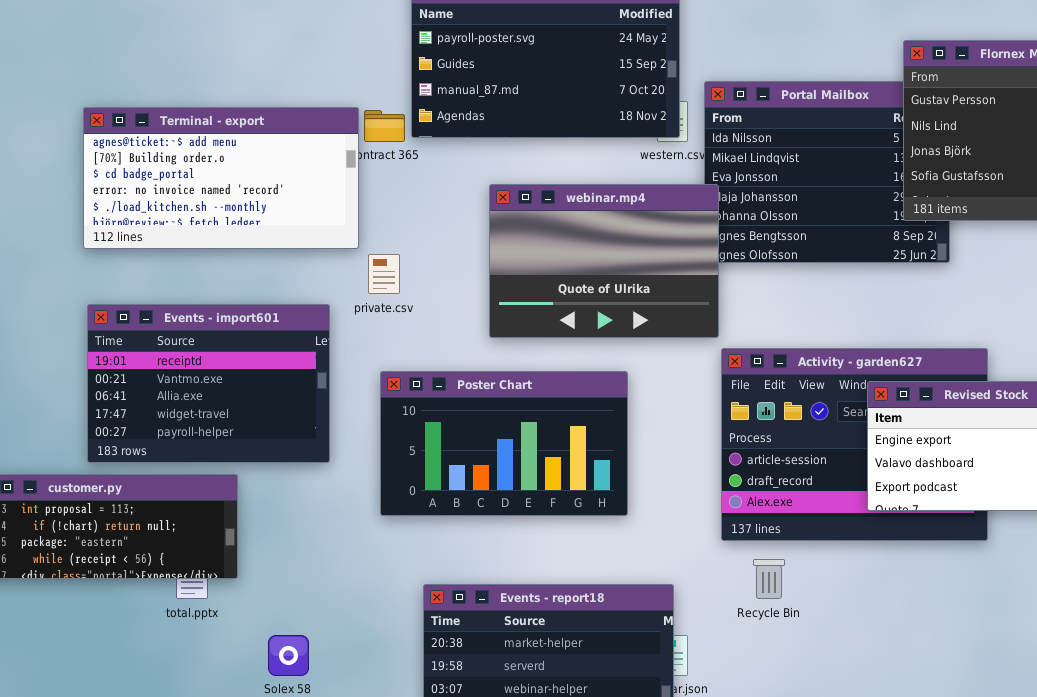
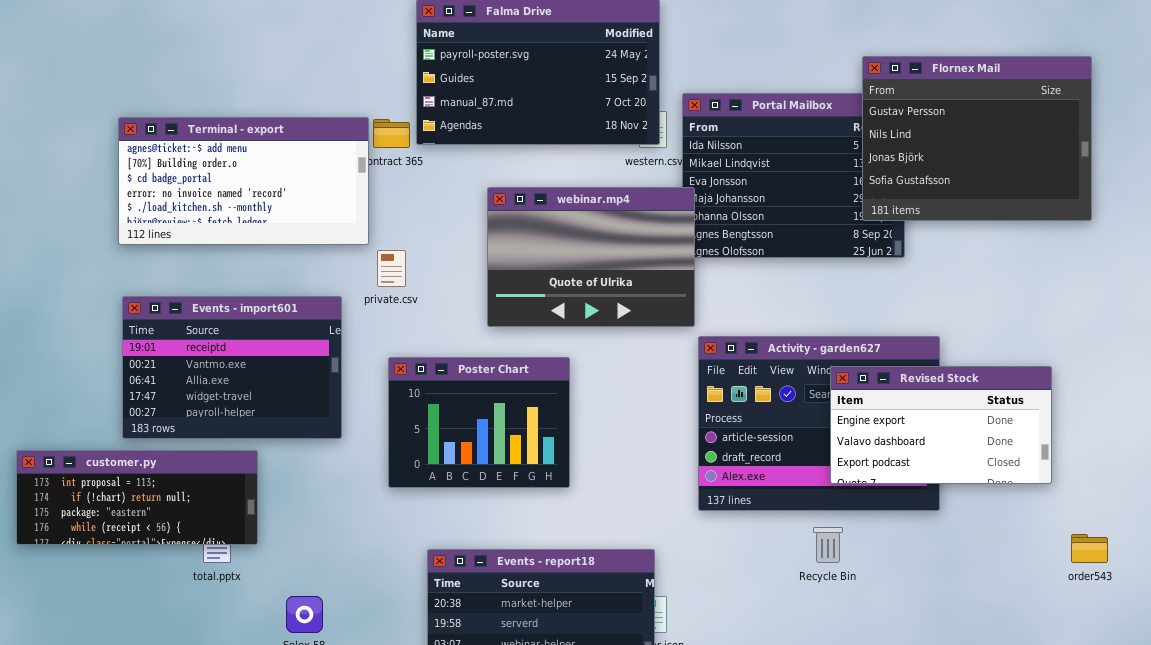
Poster Chart: [380,371,628,516] -> [388,357,570,488], resized
Recycle Bin: [753,559,785,599] -> [813,527,843,563], moved

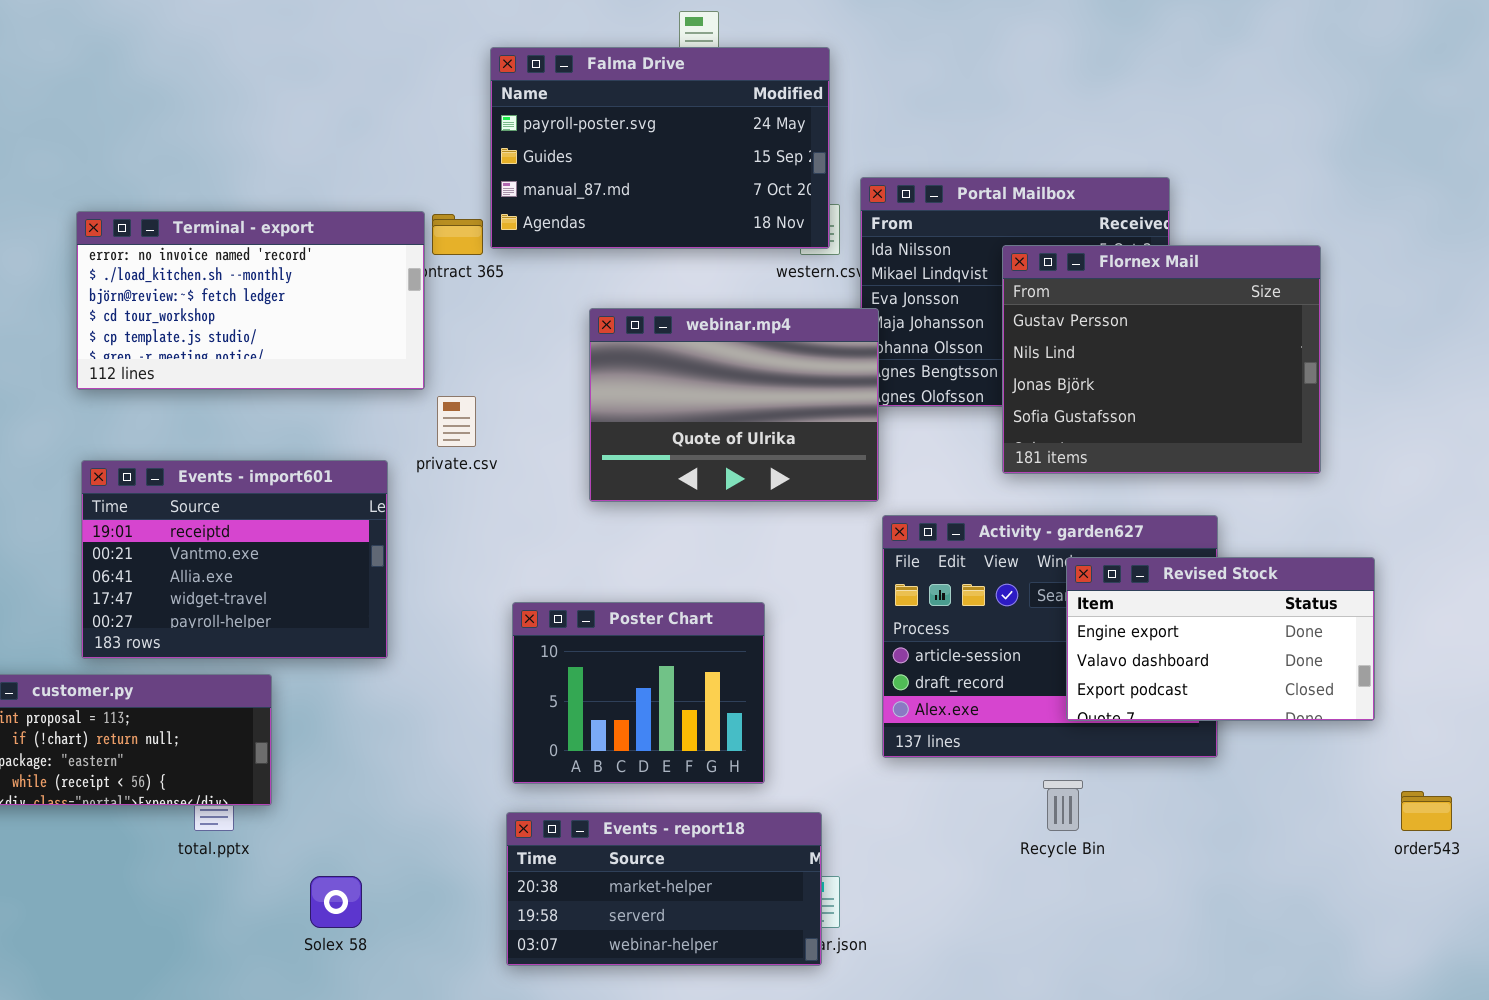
Flornex Mail: [862,56,1092,221] -> [1002,245,1321,474], moved
Terminal - export: [118,117,369,245] -> [76,211,425,390], scrolled down 3 rows
Poster Chart: [388,357,570,488] -> [512,602,765,784], moved

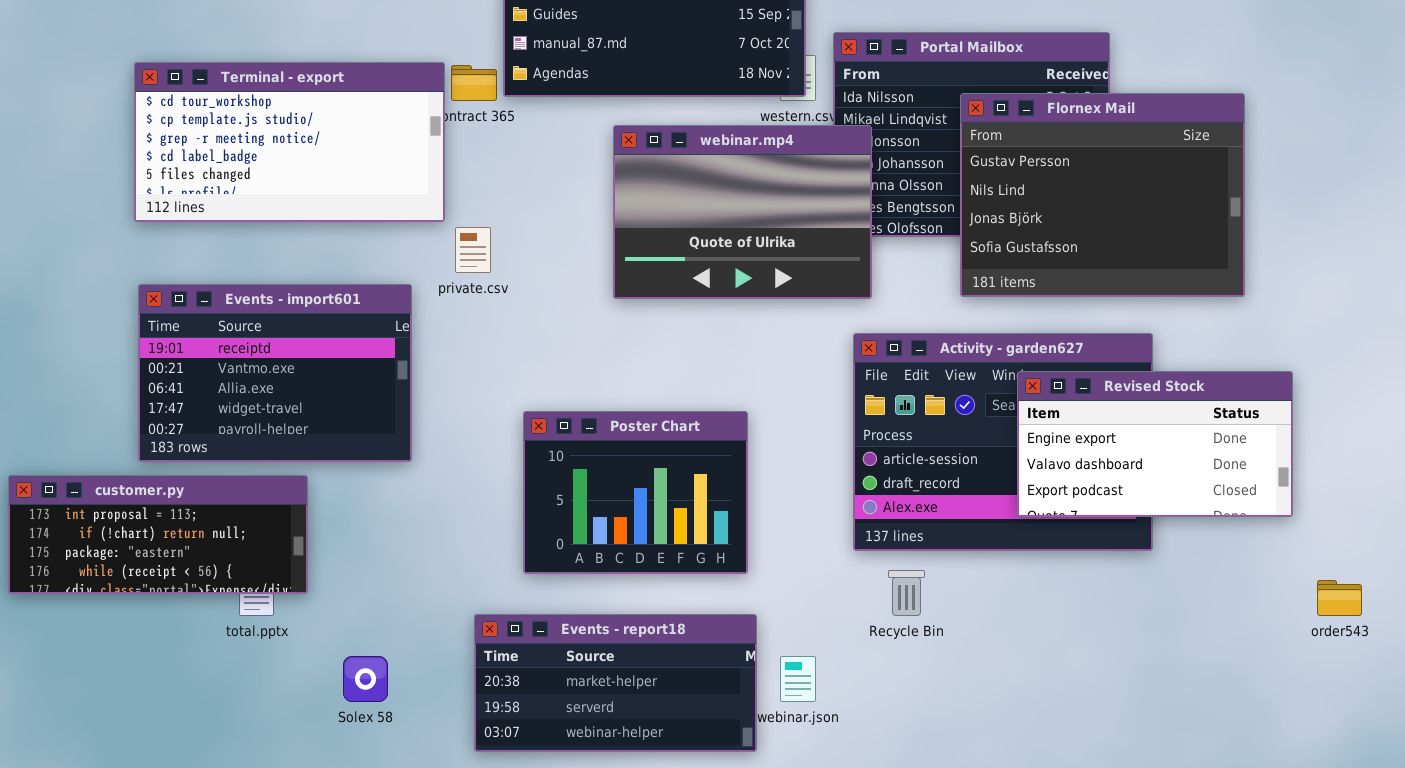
Terminal - export: [76,211,425,390] -> [134,62,445,222], scrolled down 3 rows
webinar.mp4: [589,308,879,502] -> [613,125,872,299], moved
Recycle Bin: [1043,780,1083,831] -> [888,570,925,616], moved
Events - report18: [506,812,822,966] -> [474,614,757,752], moved

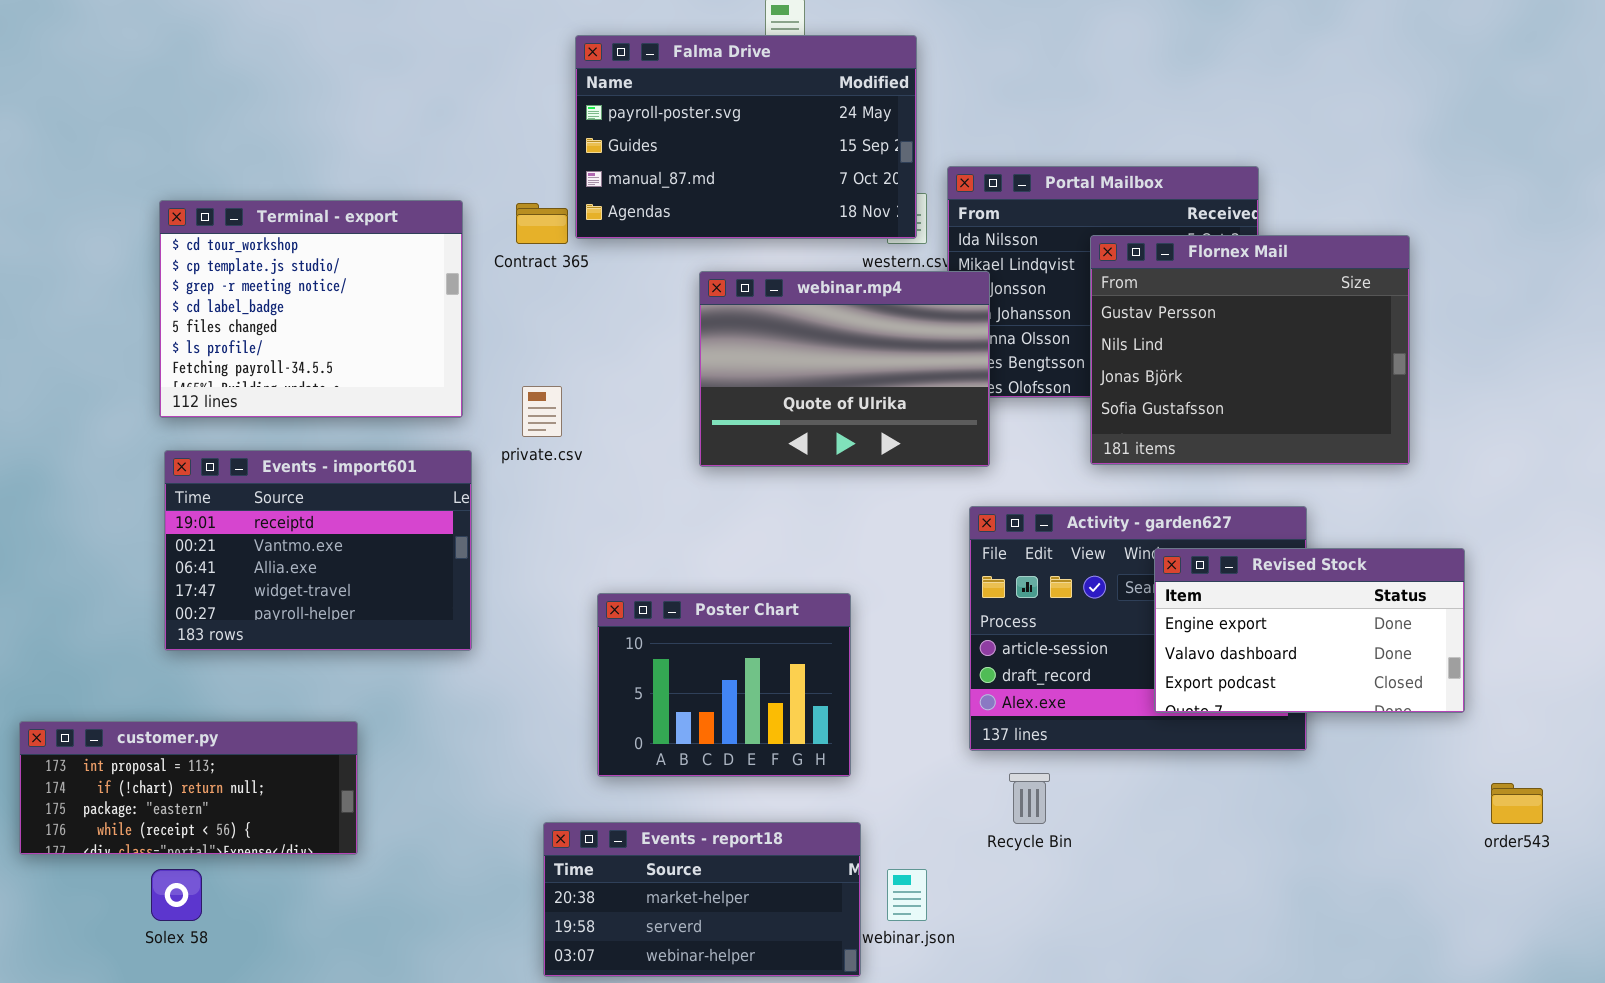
Terminal - export: [134,62,445,222] -> [159,200,463,418], resized
customer.py: [8,475,308,594] -> [19,721,358,855], moved
Solex 58: [343,656,388,702] -> [151,869,202,921], moved

